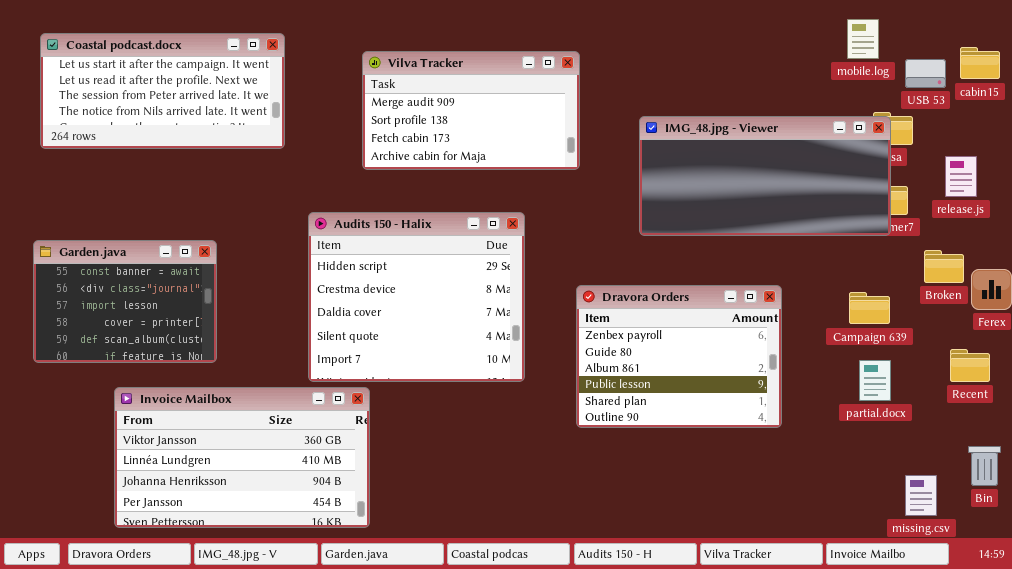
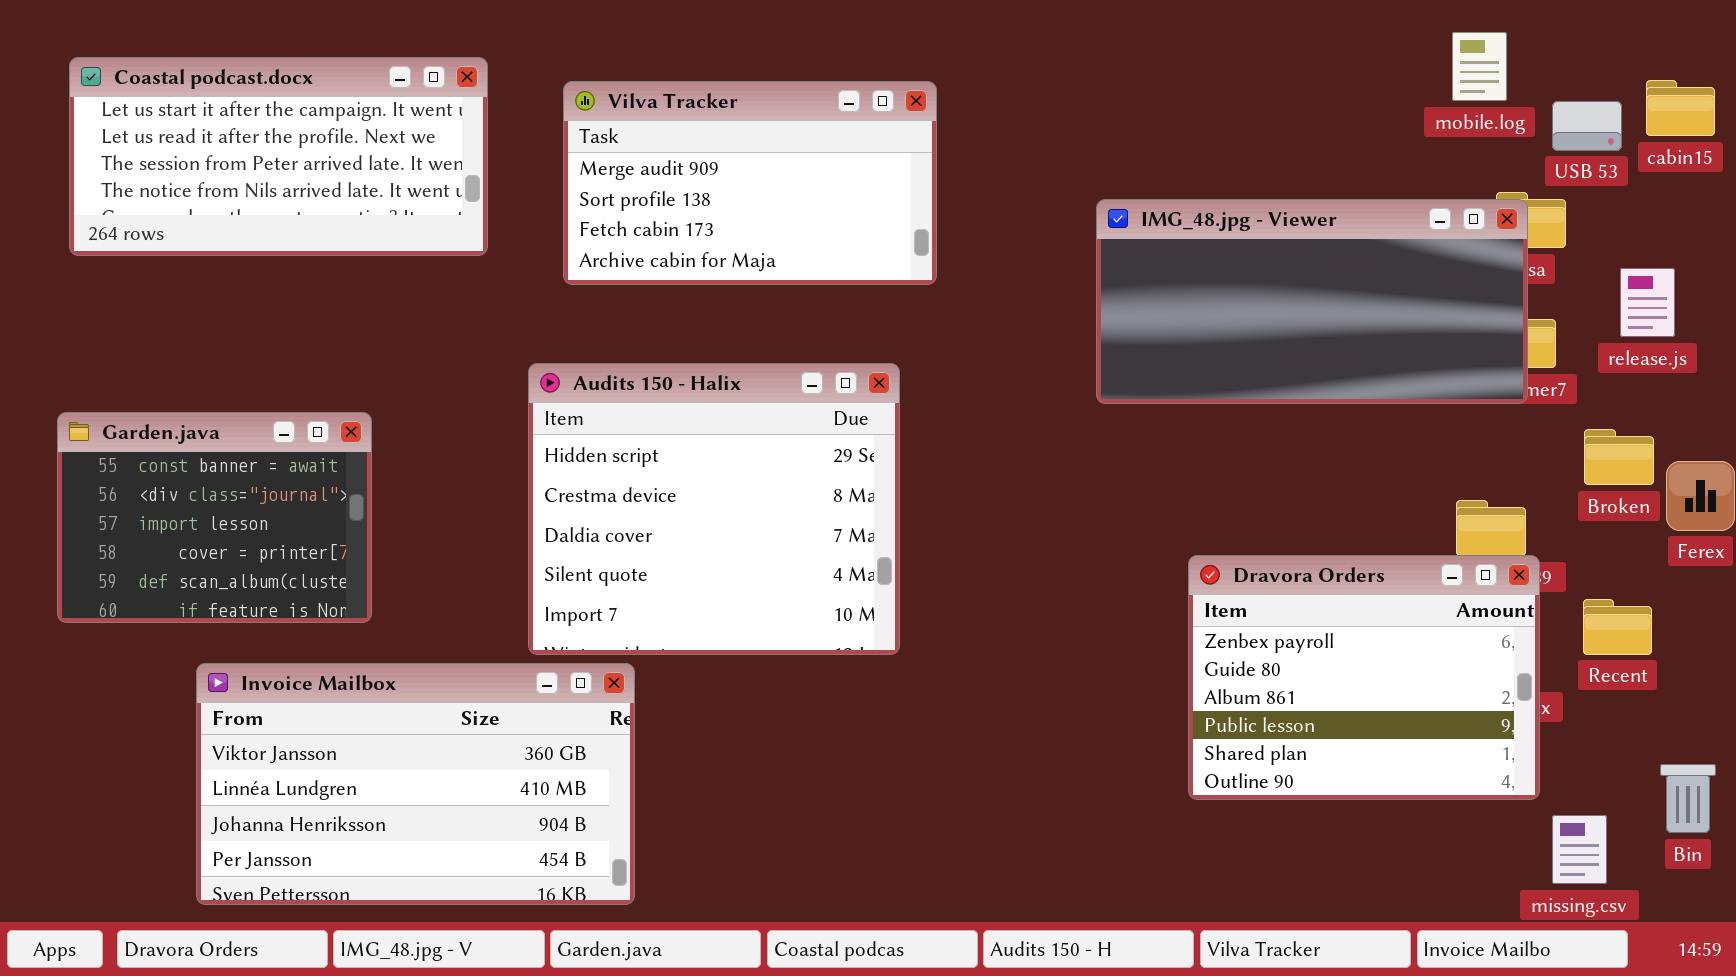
Vilva Tracker: [362,51,580,170] -> [563,81,937,285], moved
Dravora Orders: [576,285,782,428] -> [1188,555,1540,800], moved
Recent: [950,349,990,382] -> [1583,599,1652,655], moved

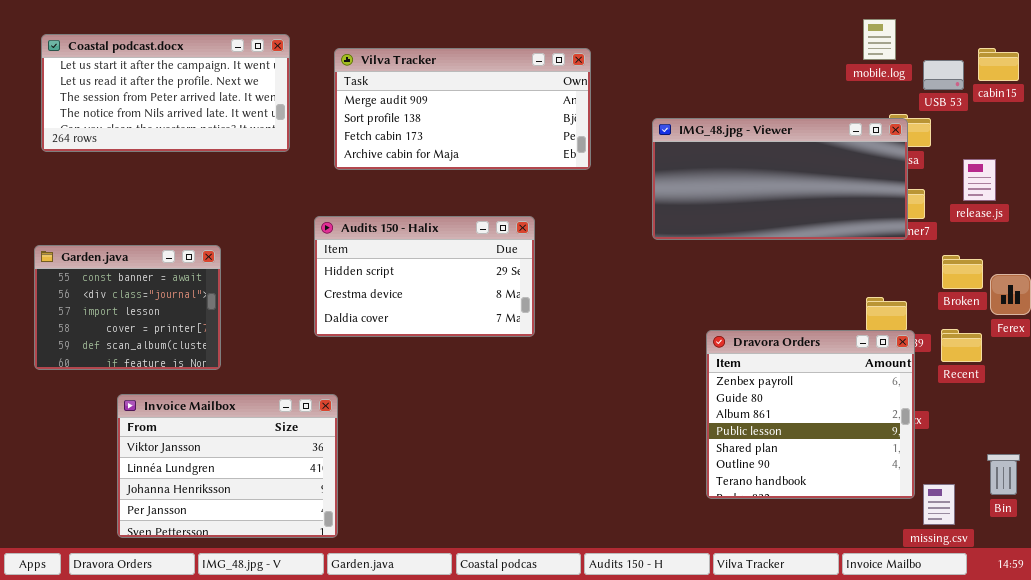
Vilva Tracker: [563,81,937,285] -> [334,48,591,170], resized
Audits 150 - Halix: [528,363,900,655] -> [314,216,535,337], resized
Dravora Orders: [1188,555,1540,800] -> [706,330,915,499], resized
Recent: [1583,599,1652,655] -> [941,329,982,362], moved
Invoice Mailbox: [196,663,635,905] -> [117,394,338,538], resized

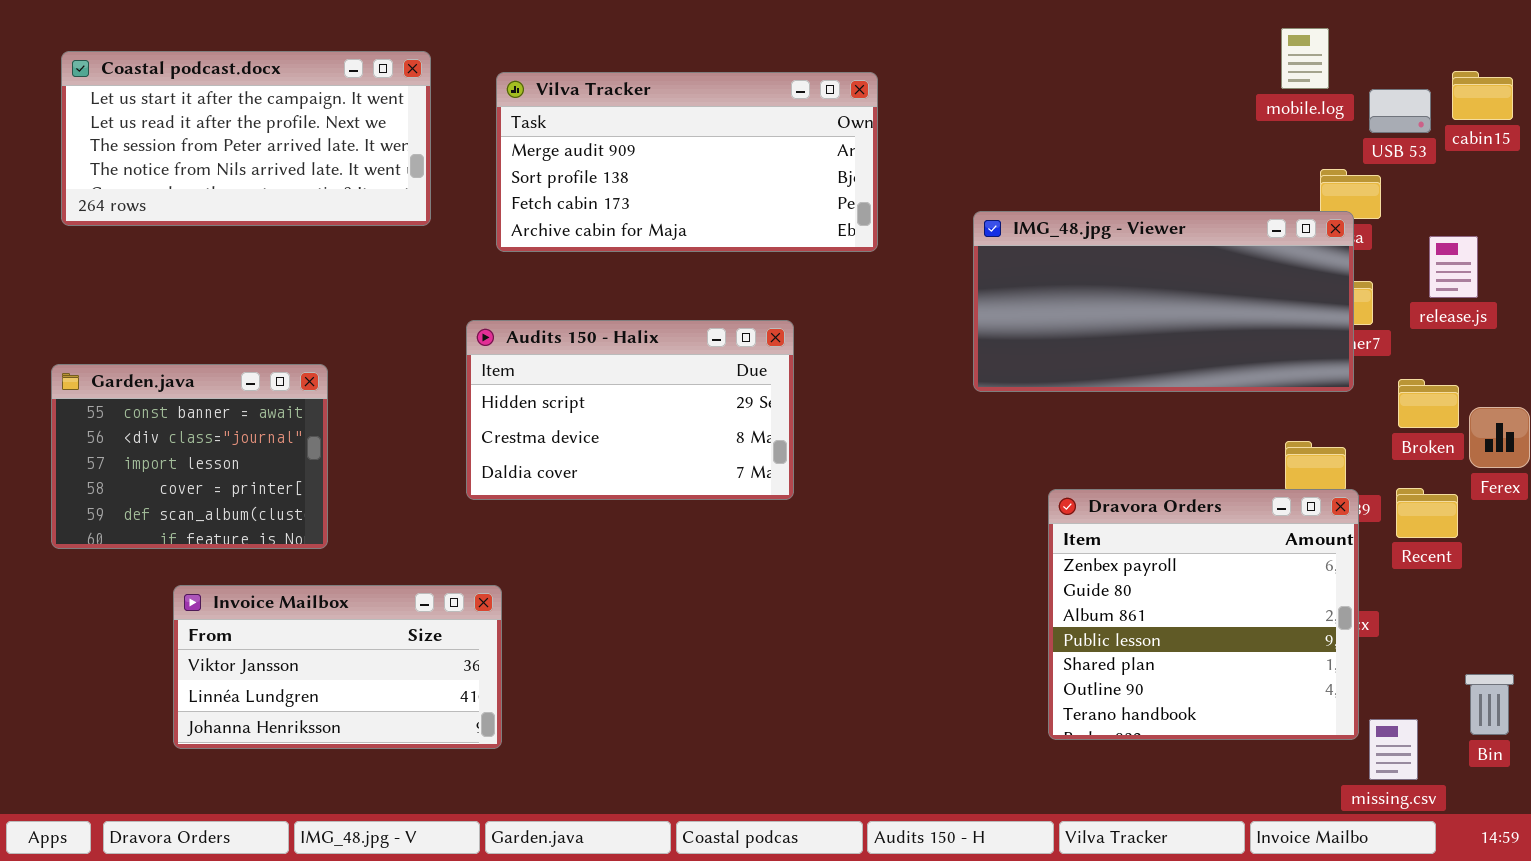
IMG_48.jpg - Viewer: [652,118,908,240] -> [973,211,1354,392], moved
Invoice Mailbox: [117,394,338,538] -> [173,585,502,749], resized

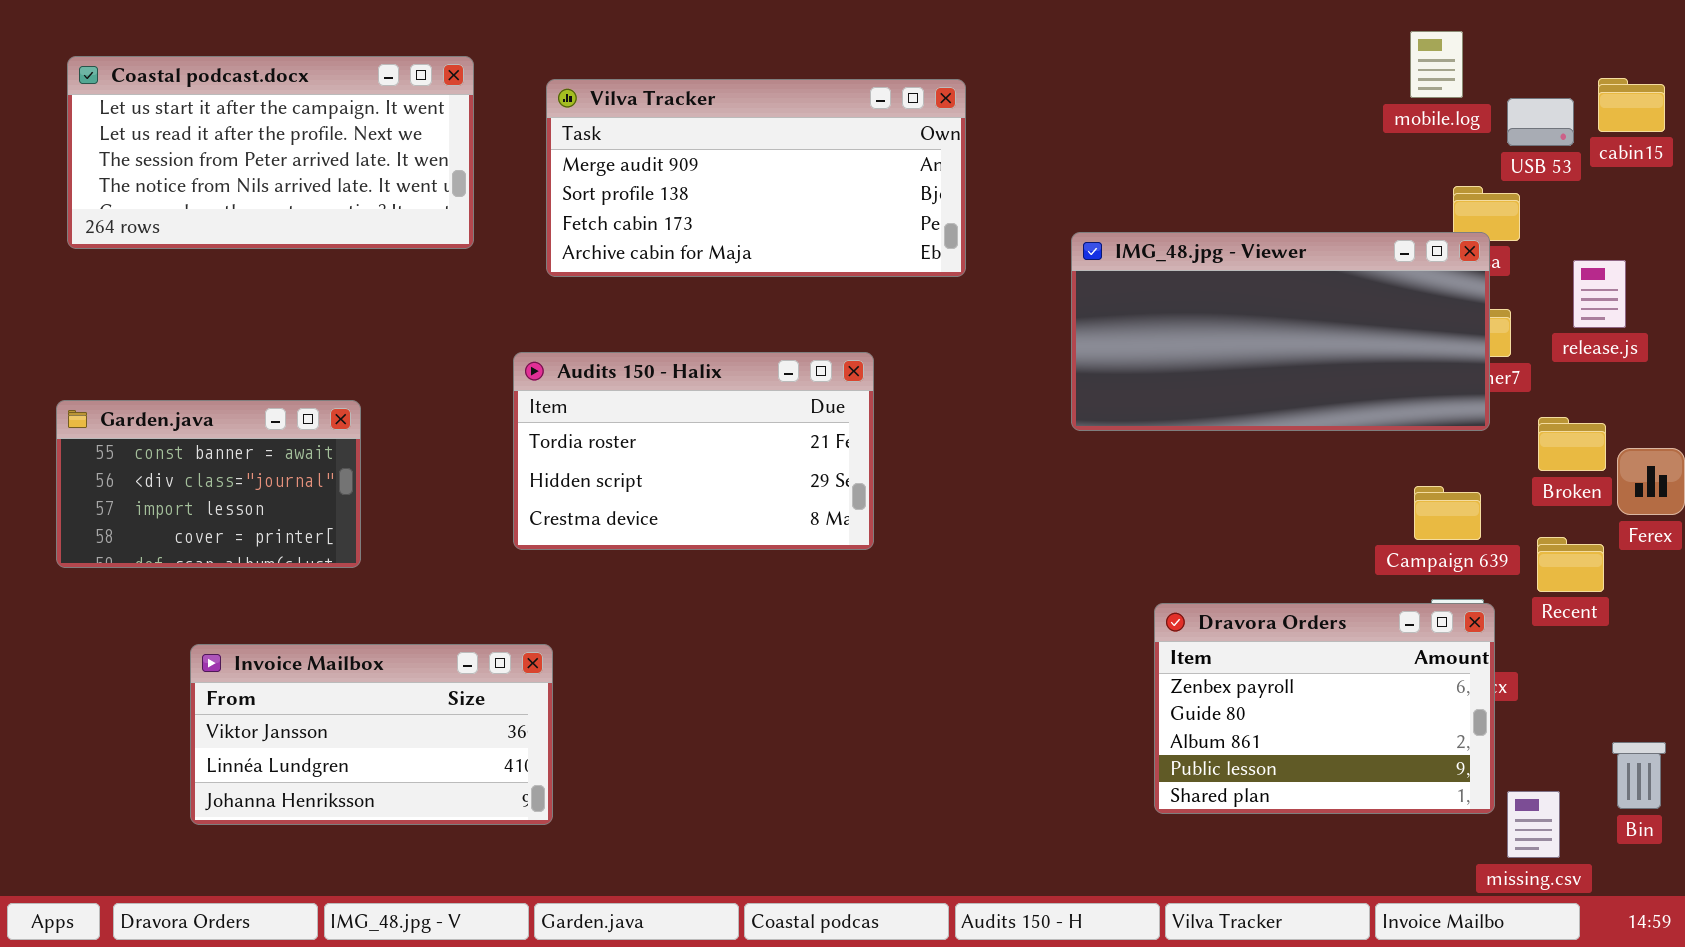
Audits 150 - Halix: [466,320,794,500] -> [513,352,874,550], scrolled up 1 row
Garden.java: [51,364,328,549] -> [56,400,361,568], resized
Dravora Orders: [1048,489,1359,740] -> [1154,603,1495,814], resized

